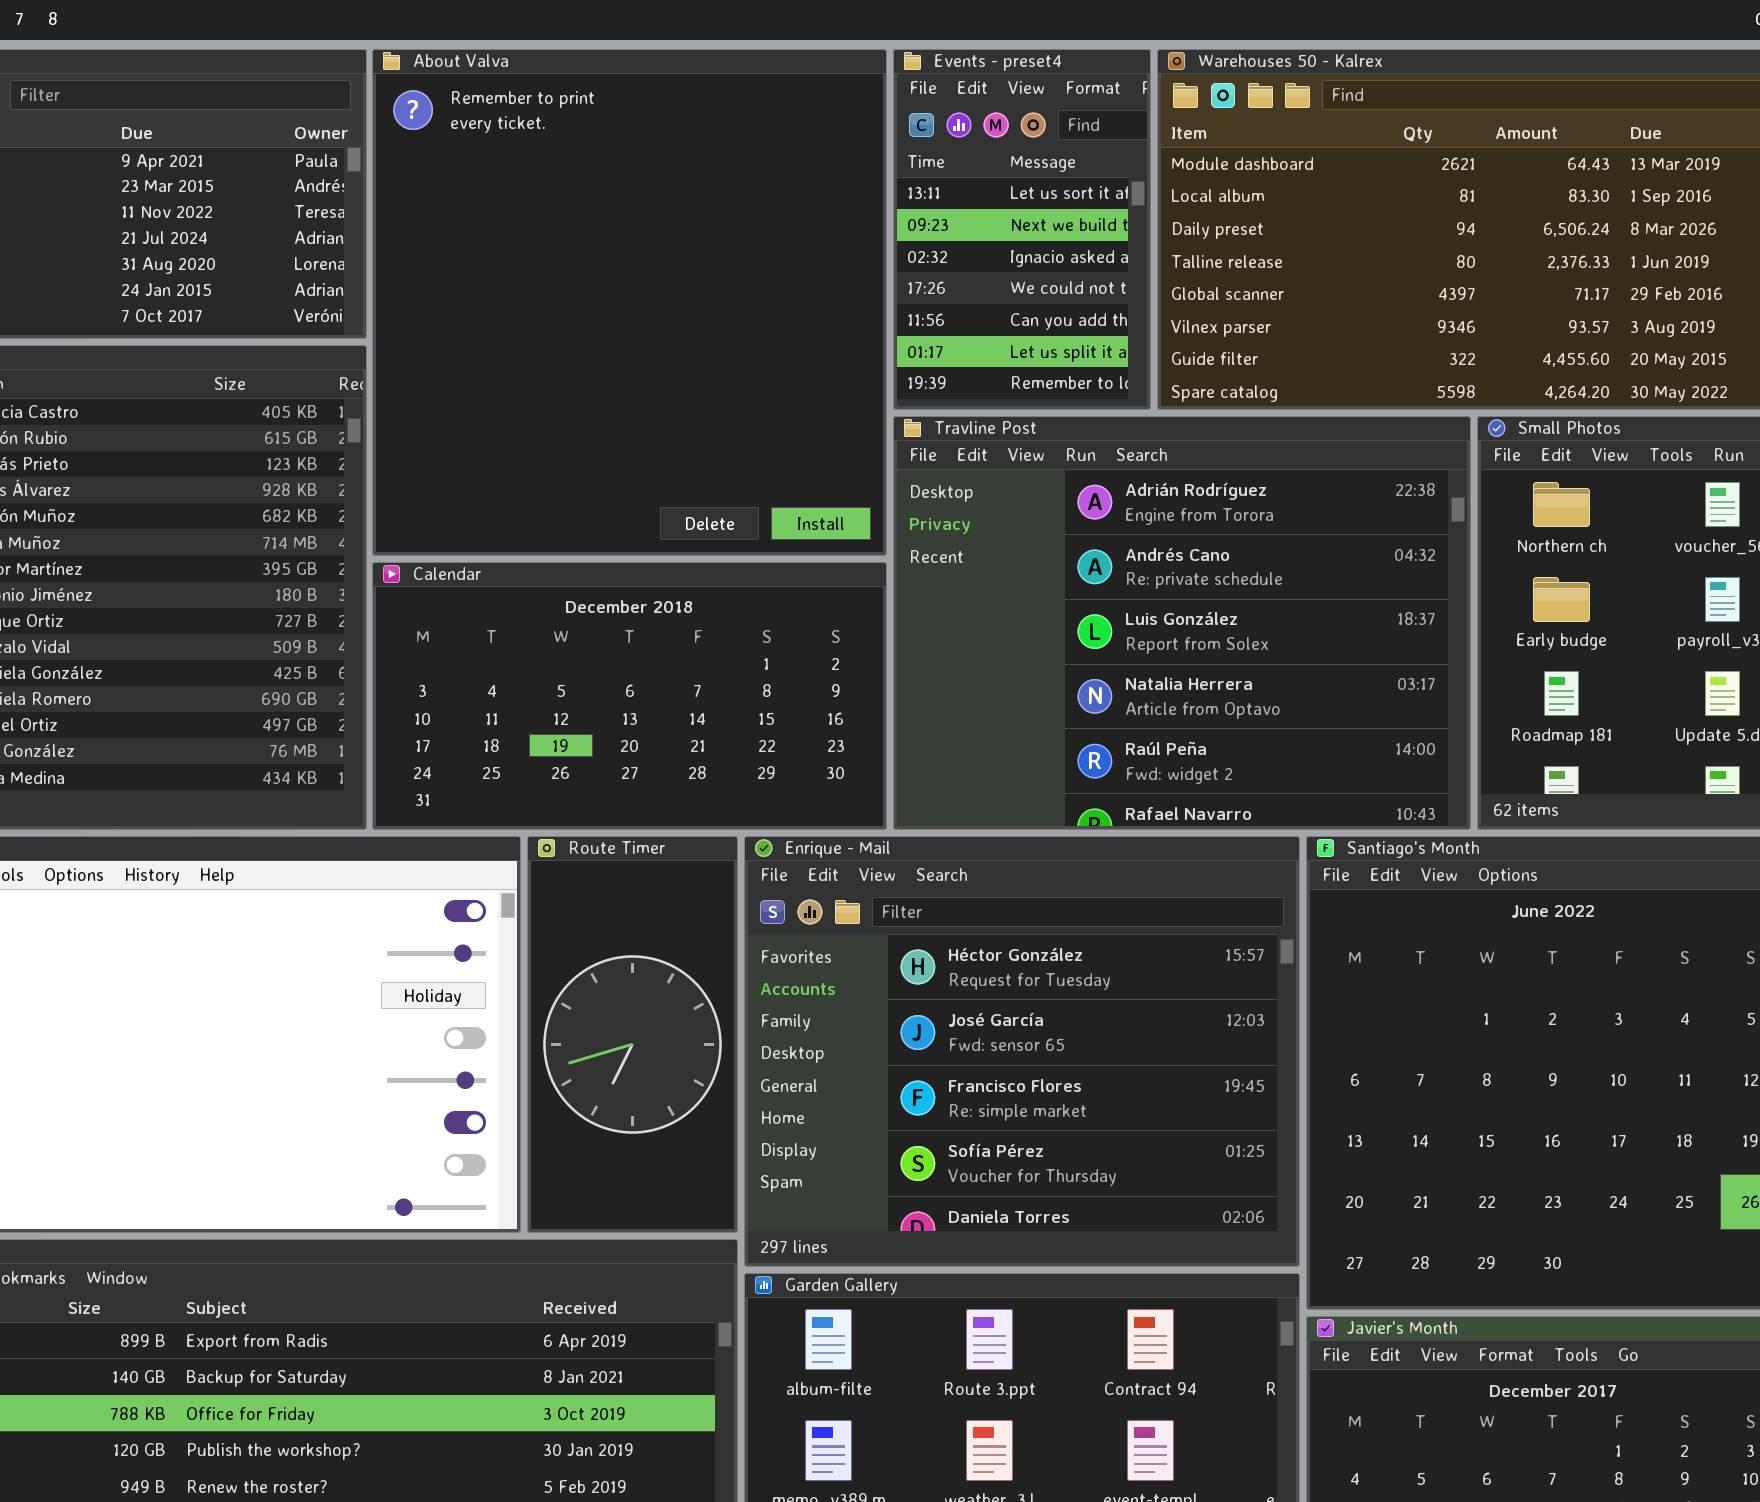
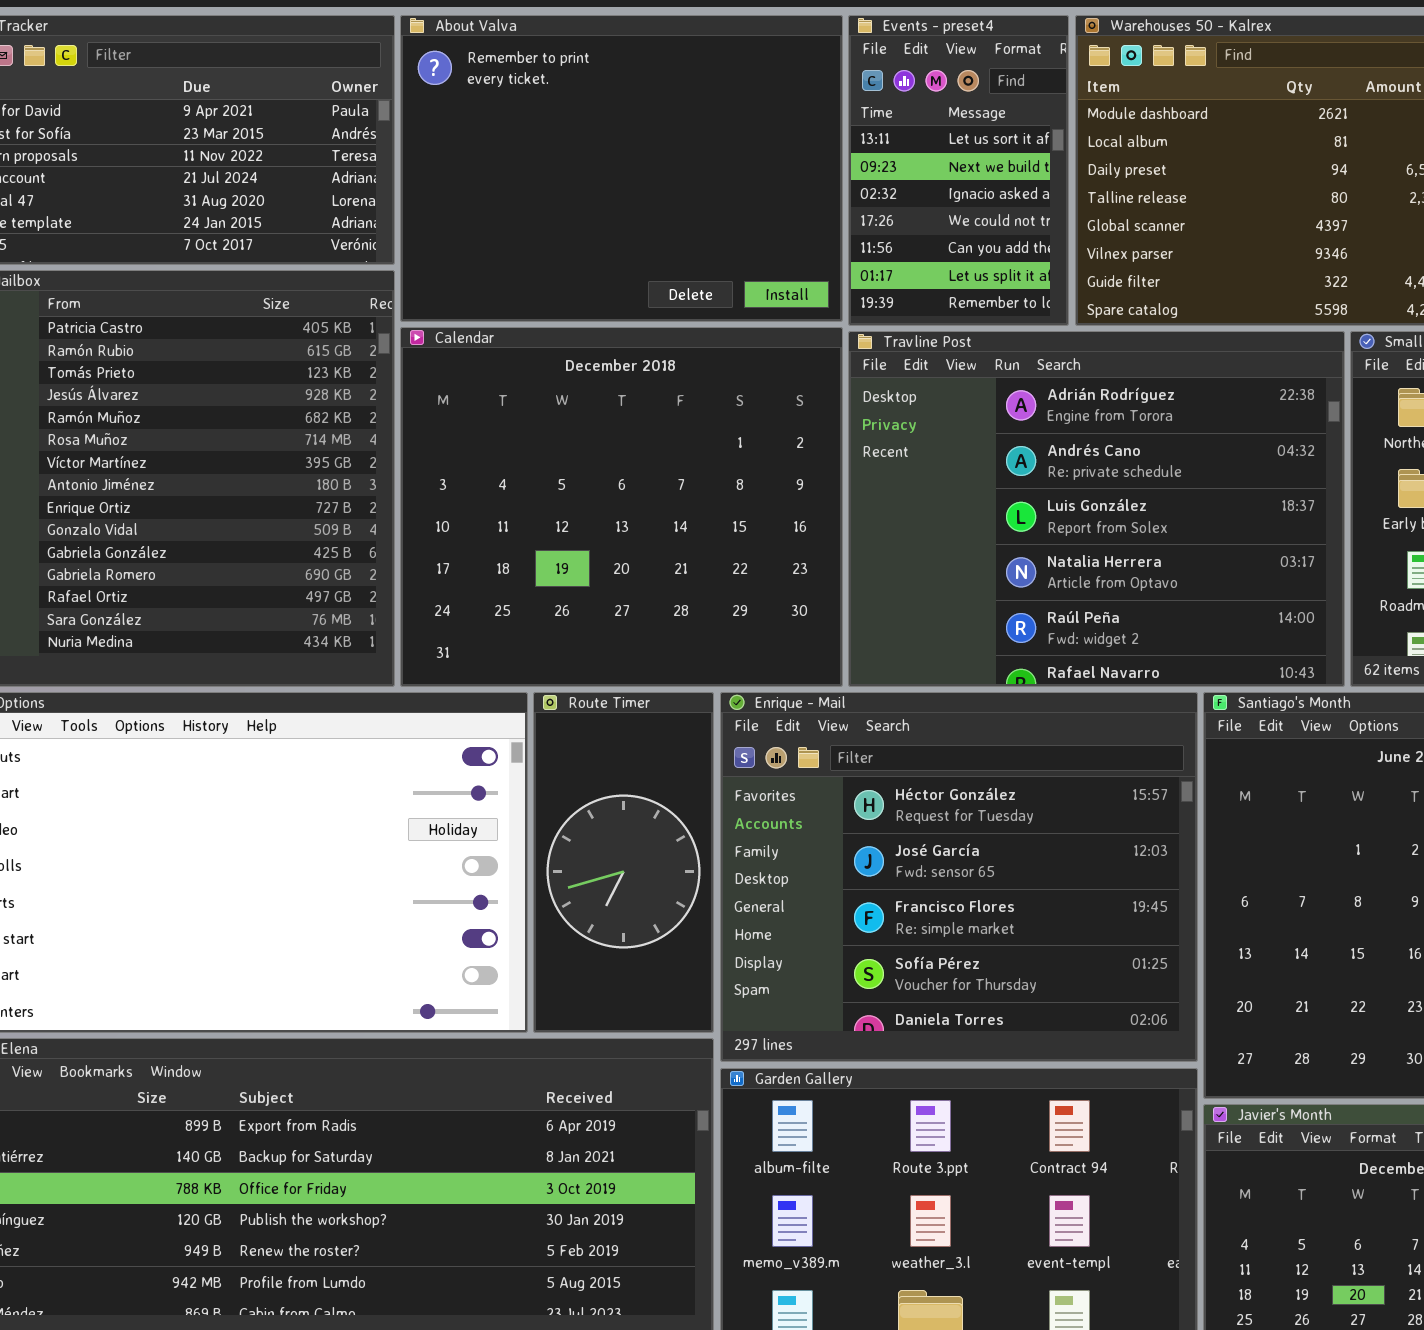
About Valva: [372,49,887,556] -> [400,15,843,322], resized
Calendar: [372,562,887,830] -> [400,327,843,687], resized

